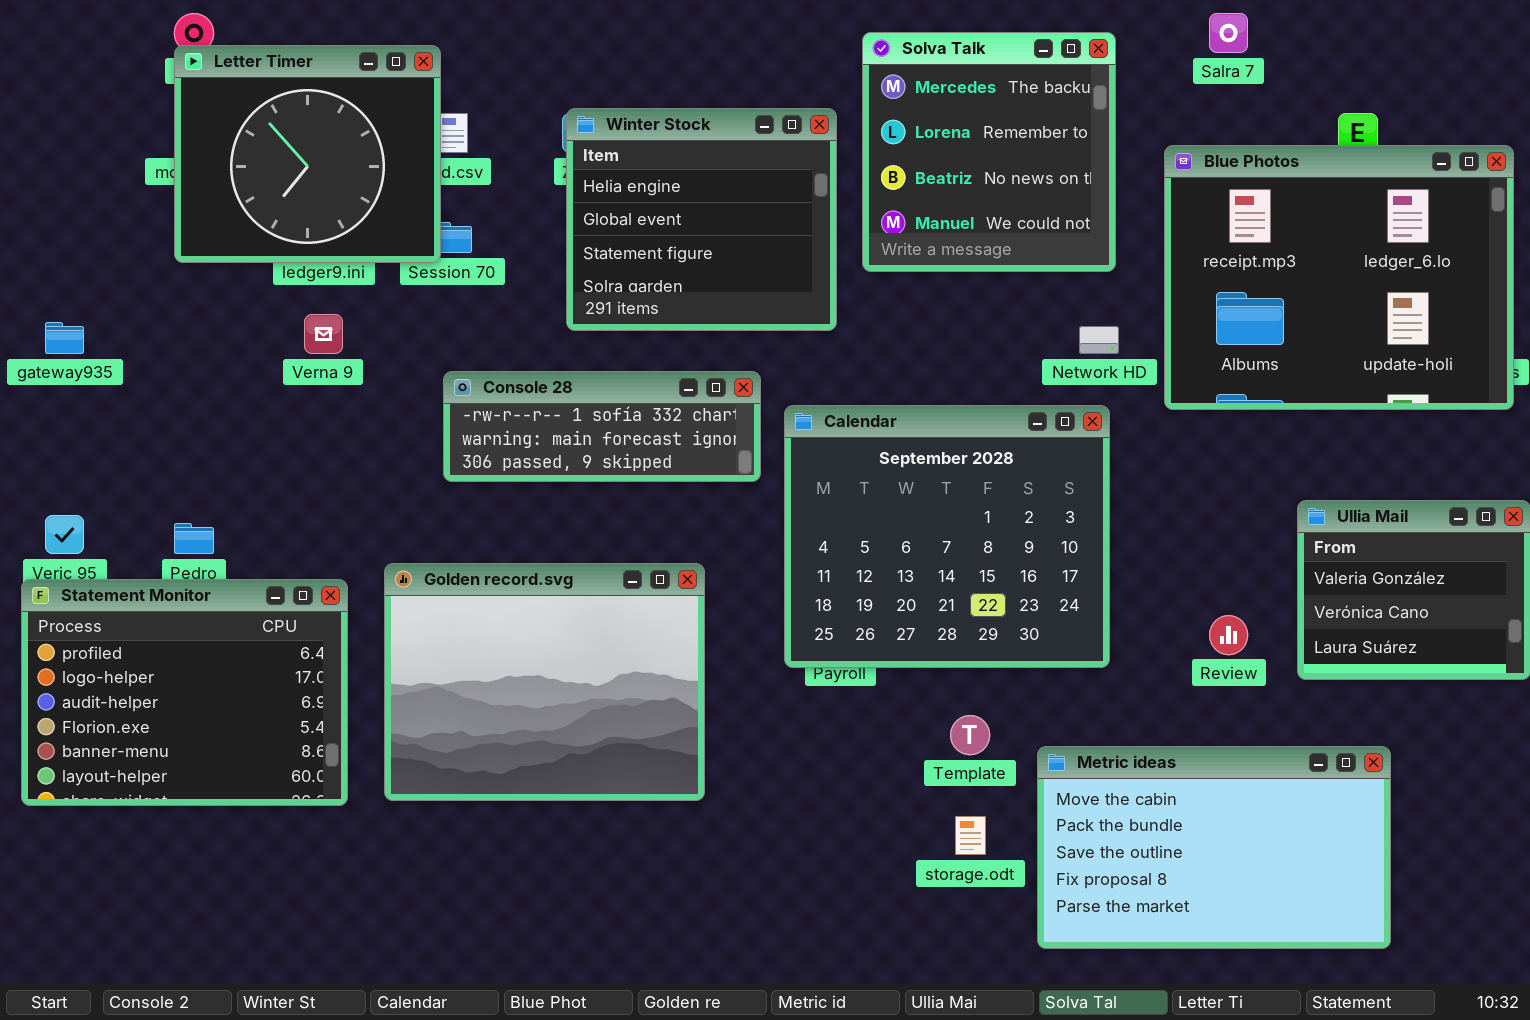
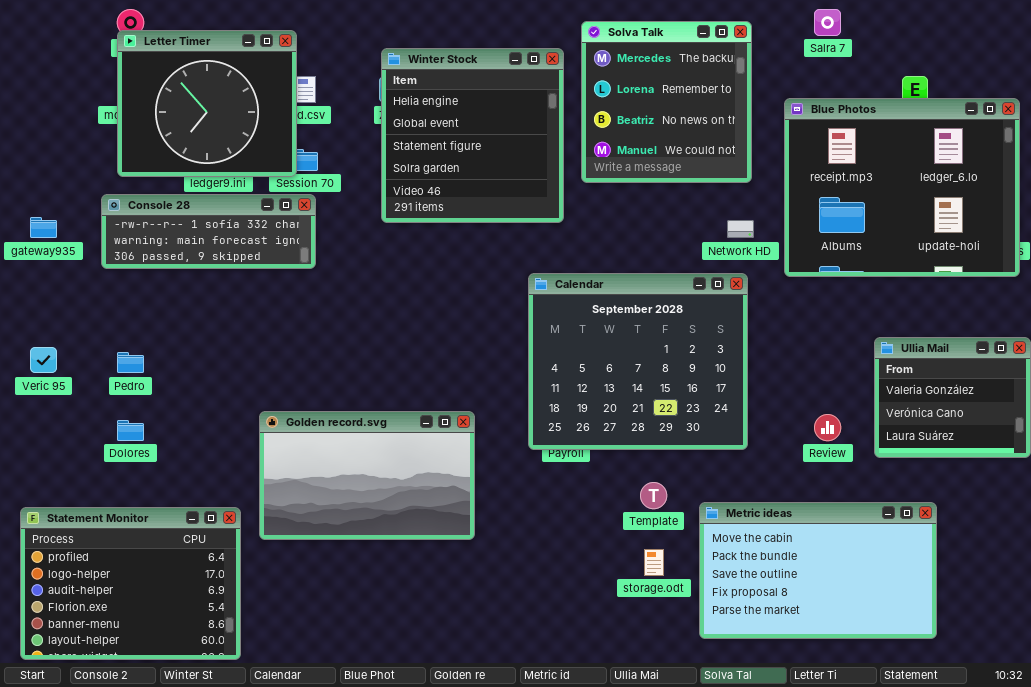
Winter Stock: [566,108,837,331] -> [381,48,564,223], resized
Console 28: [443,371,761,482] -> [101,194,316,269], moved
Golden record.svg: [384,563,705,801] -> [259,411,475,540], resized
Statement Monitor: [21,579,348,806] -> [20,507,241,660], moved

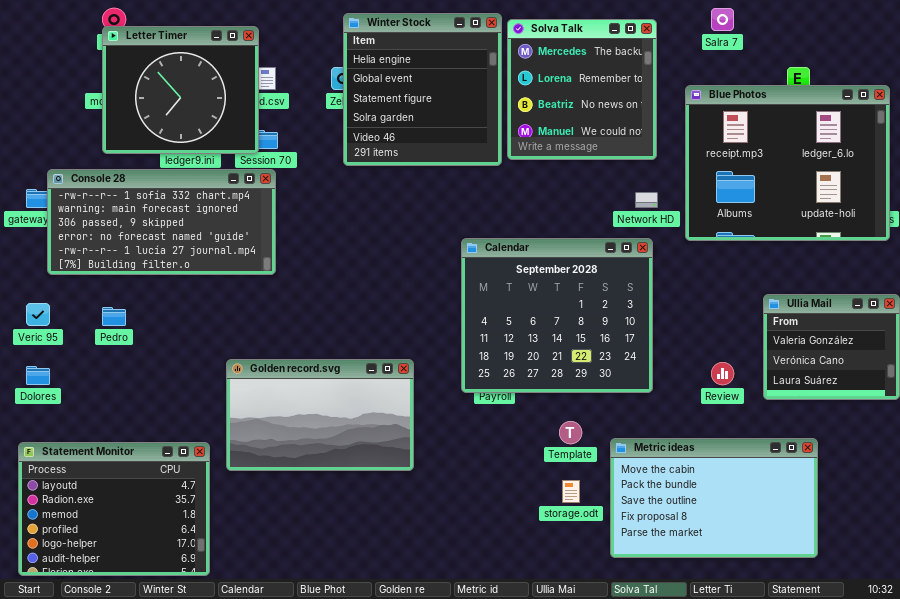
Winter Stock: [381,48,564,223] -> [343,13,502,166], moved
Console 28: [101,194,316,269] -> [47,169,276,275], resized
Dolores: [117,420,144,441] -> [26,366,50,385], moved
Statement Monitor: [20,507,241,660] -> [18,442,210,576], scrolled up 3 rows

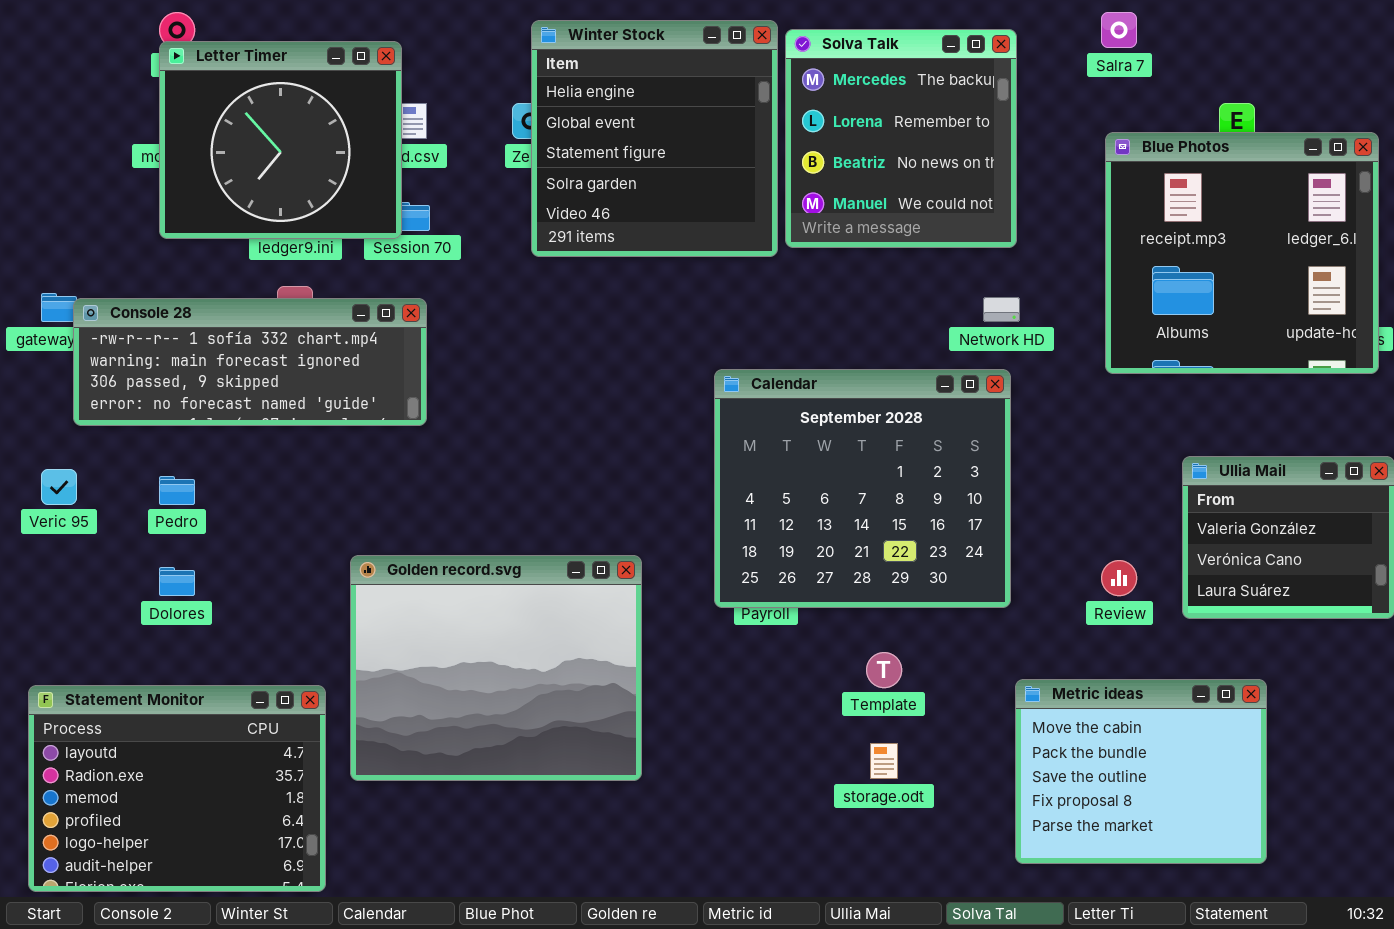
Blue Photos: [685,85,890,241] -> [1105,132,1379,374], resized
Console 28: [47,169,276,275] -> [73,298,427,426], resized
Golden record.svg: [226,359,414,471] -> [350,555,642,781], resized
Dolores: [26,366,50,385] -> [159,567,195,596], moved
Metric ideas: [610,438,818,558] -> [1015,679,1267,864], resized

